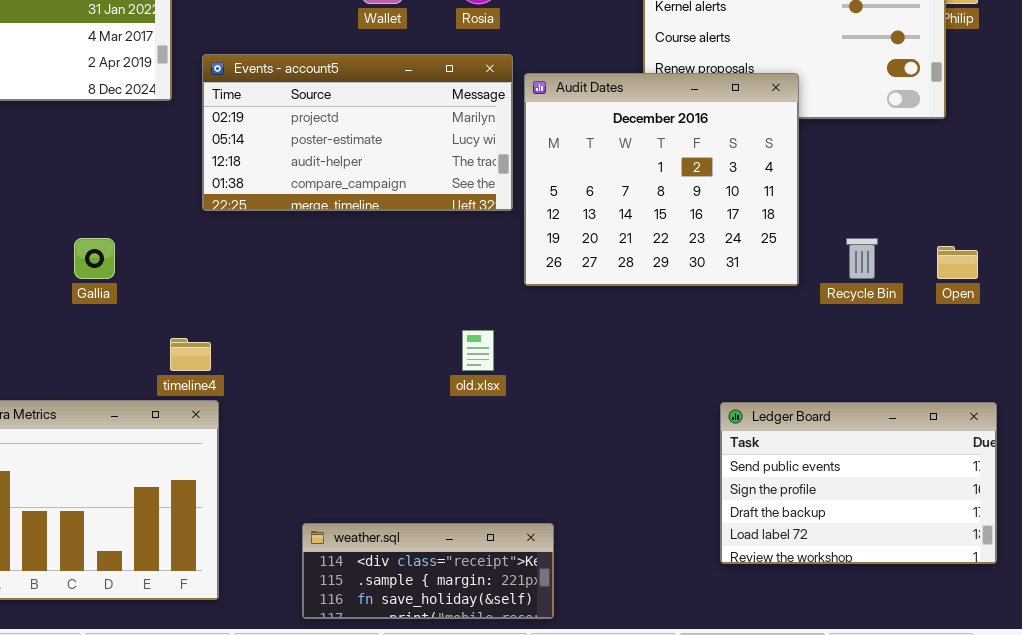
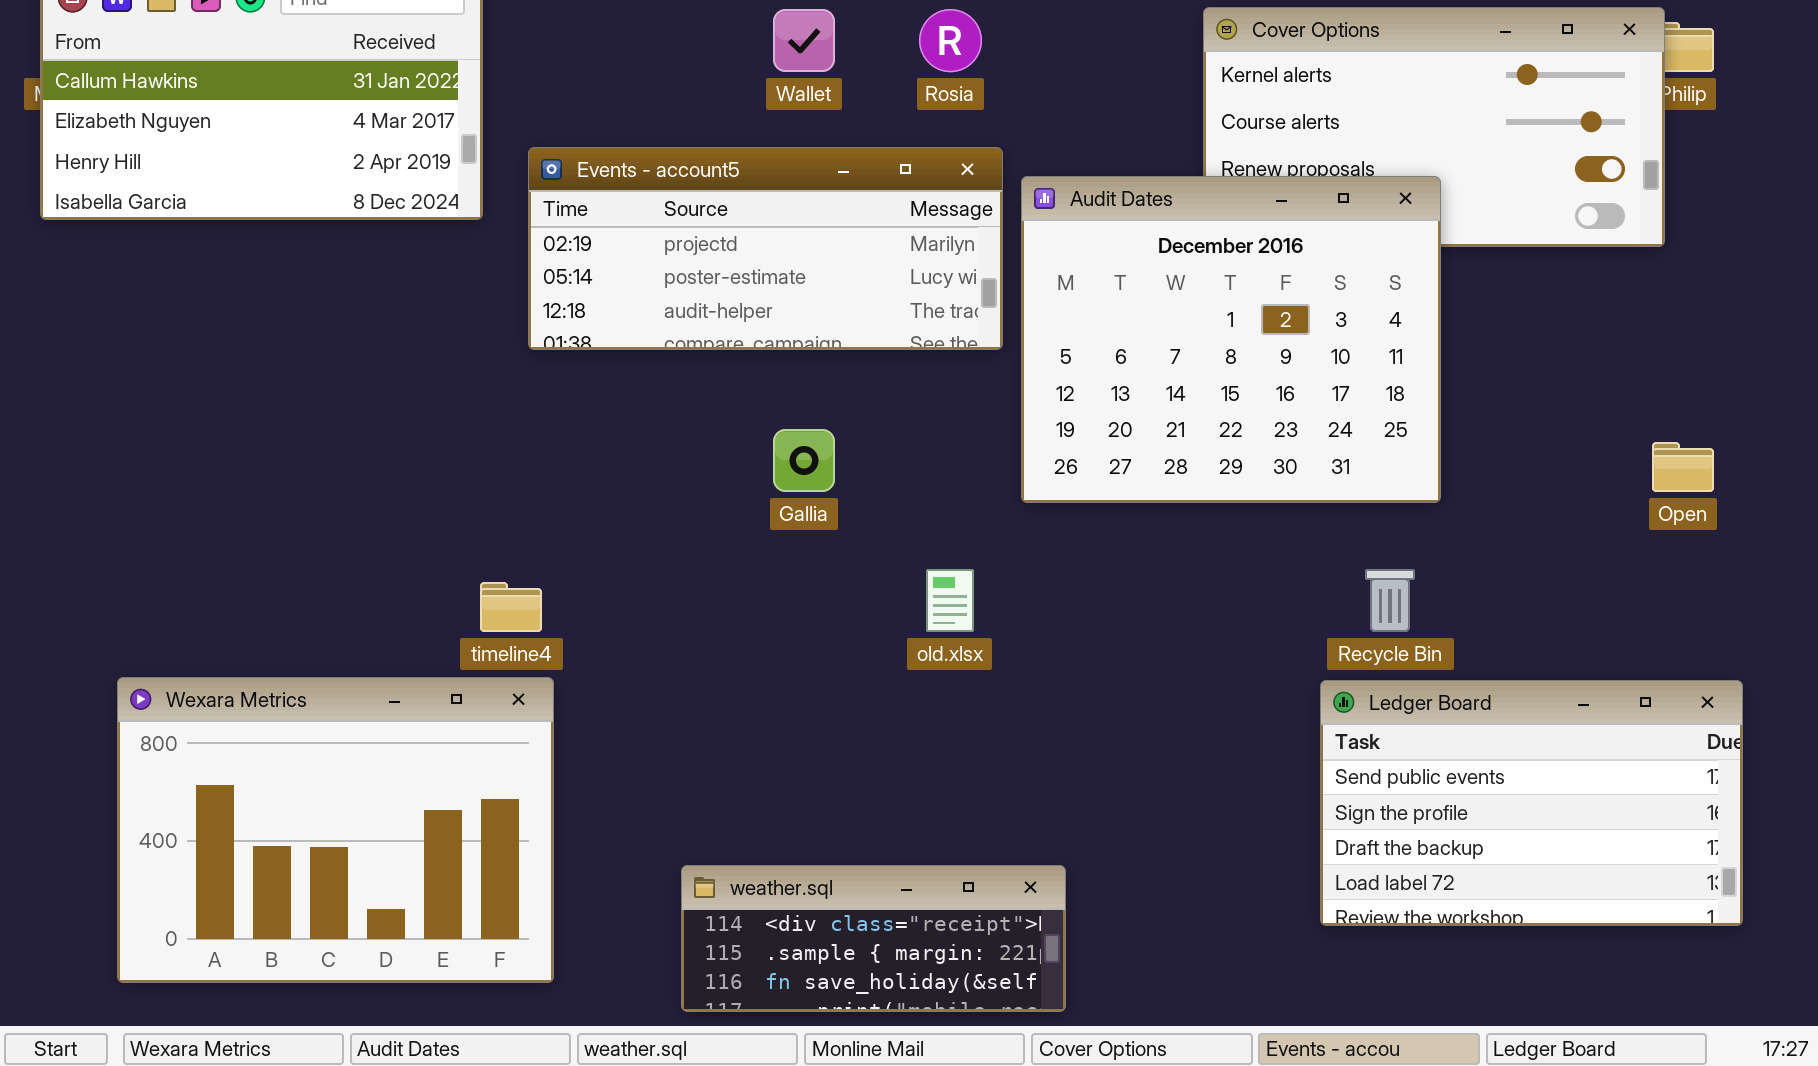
Events - account5: [202,54,513,211] -> [528,147,1003,350], resized
Gallia: [74,238,115,279] -> [773,429,835,492], moved
Recycle Bin: [846,238,878,279] -> [1365,569,1415,632], moved

